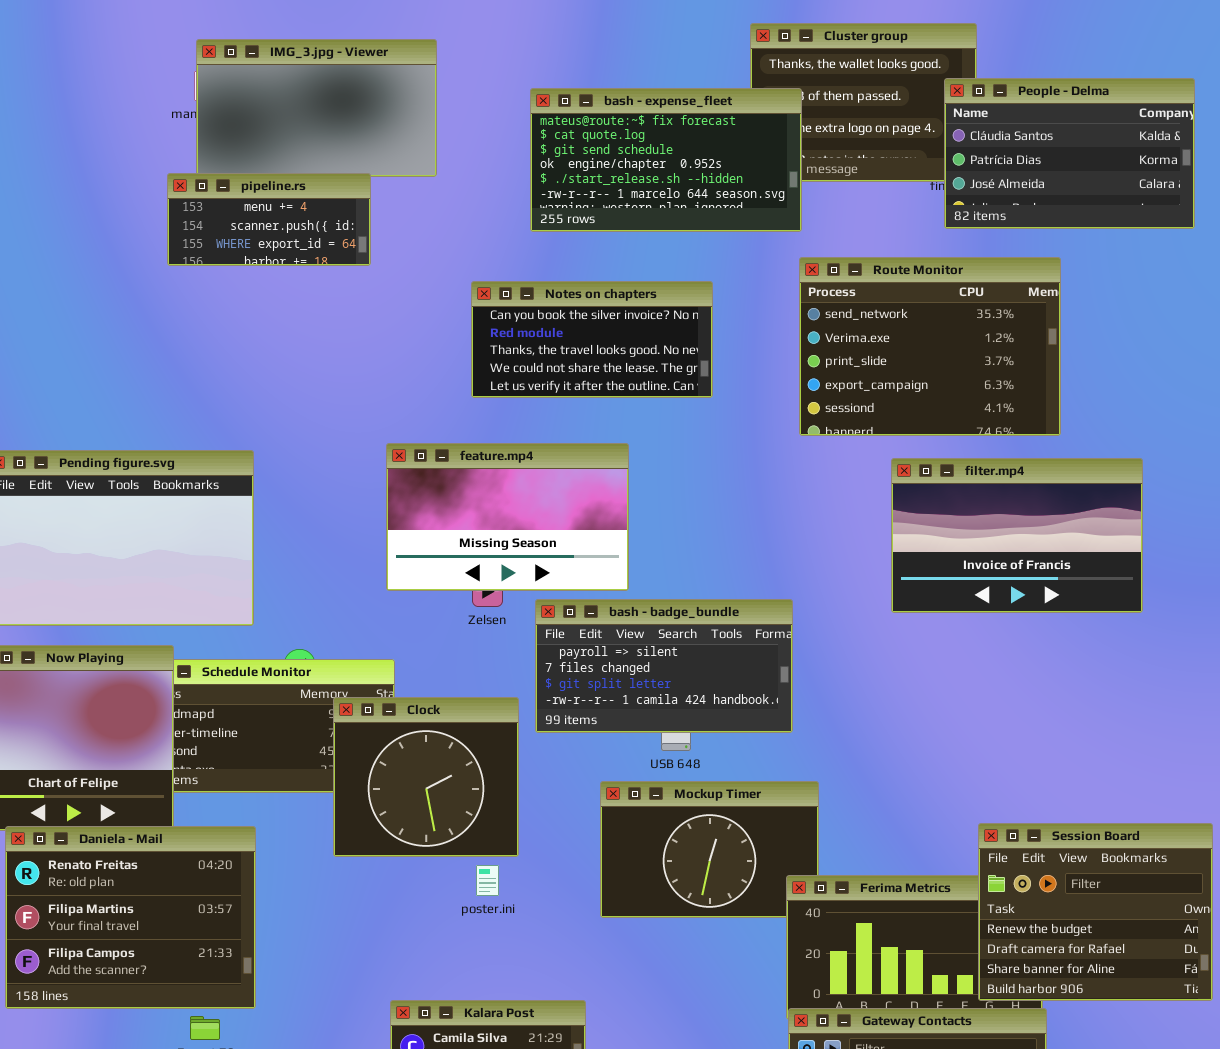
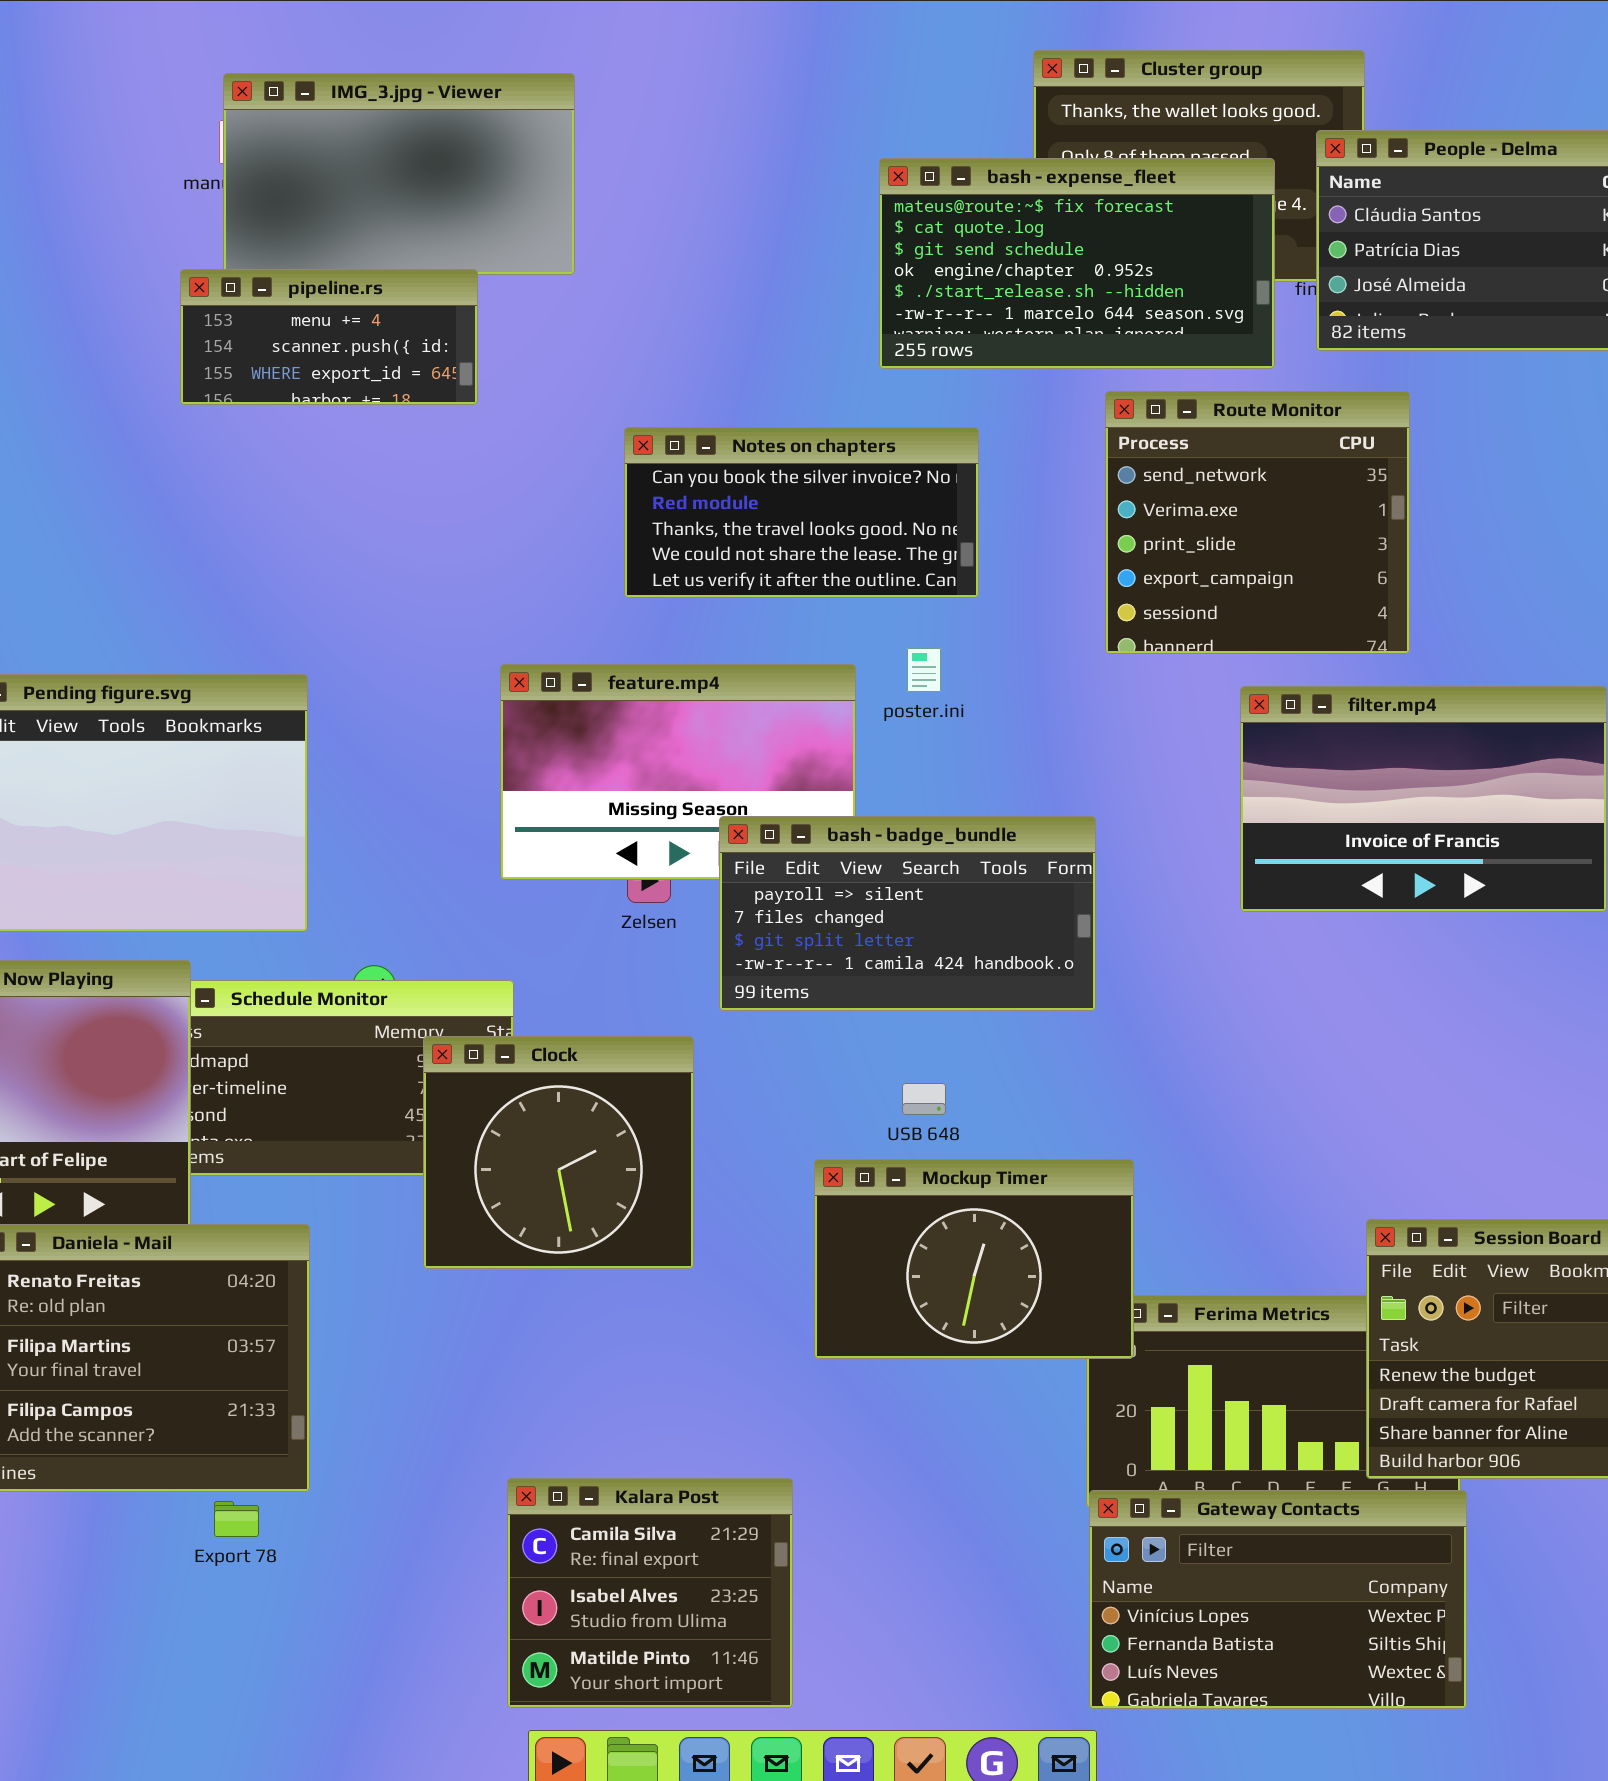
bash - expense_fleet: [530,88,802,232] -> [879,158,1275,369], moved
Route Monitor: [799,257,1061,436] -> [1105,391,1410,654], resized
bash - badge_bundle: [535,599,793,733] -> [719,816,1096,1011], moved
Mockup Timer: [600,781,819,918] -> [814,1159,1134,1359], raised
poster.ini: [476,865,499,896] -> [907,648,941,692], moved

